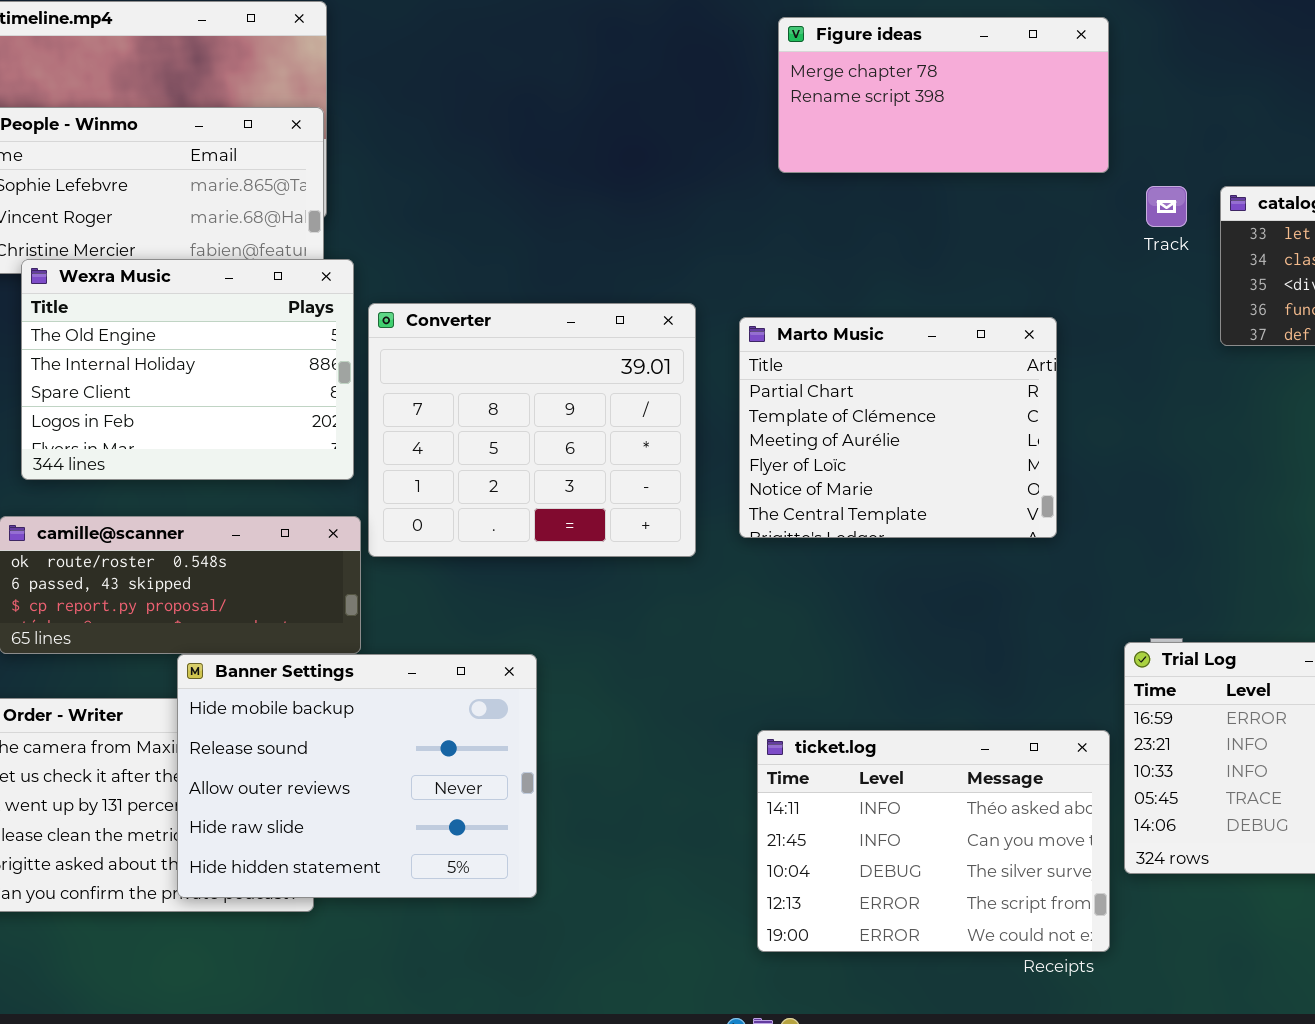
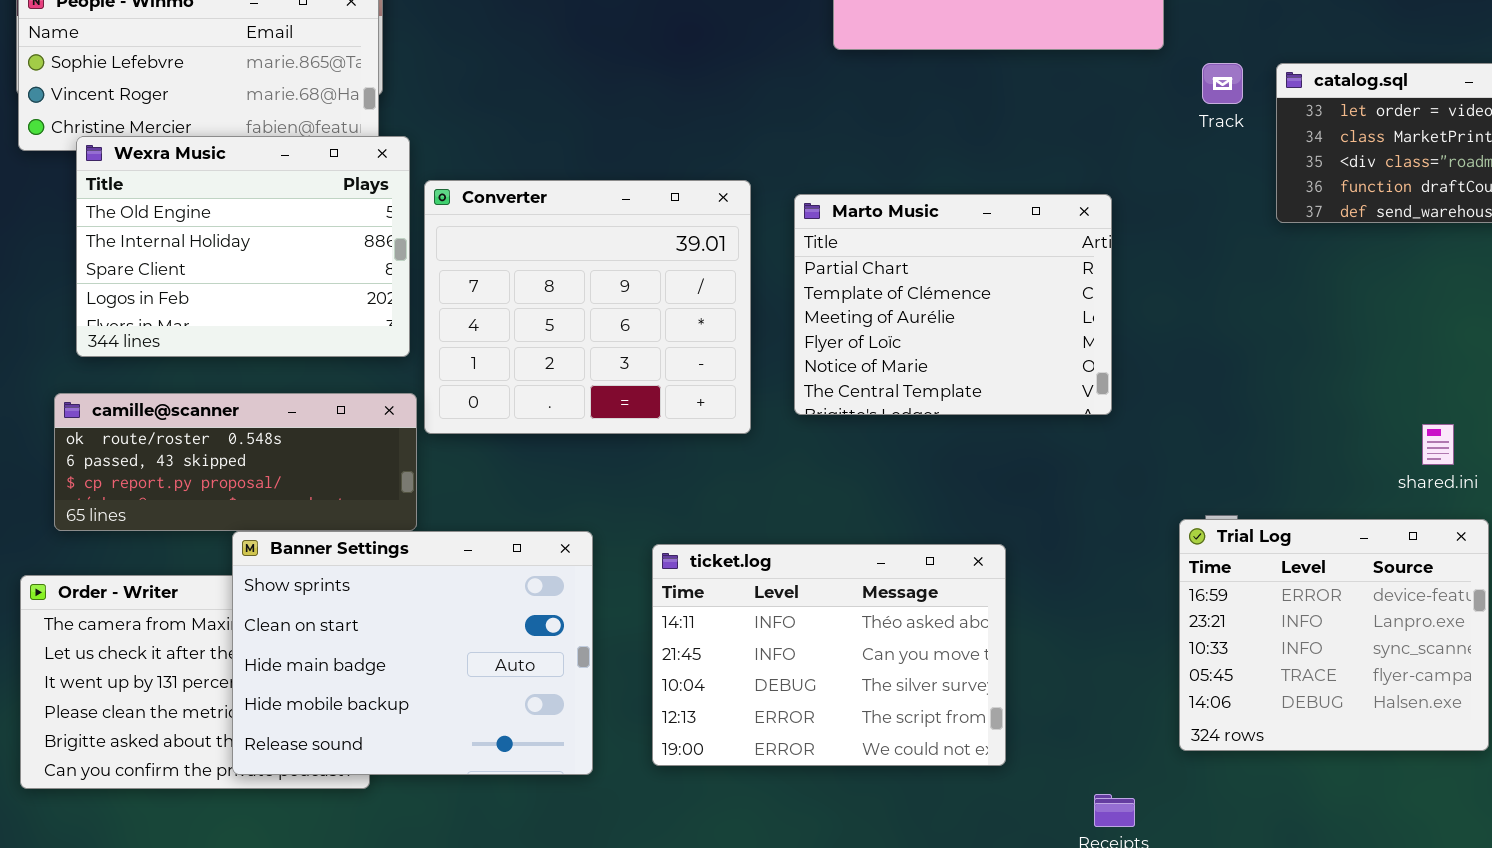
Banner Settings: [177,654,537,898] -> [232,531,593,775], scrolled up 3 rows
ticket.log: [757,730,1110,952] -> [652,544,1006,766], moved

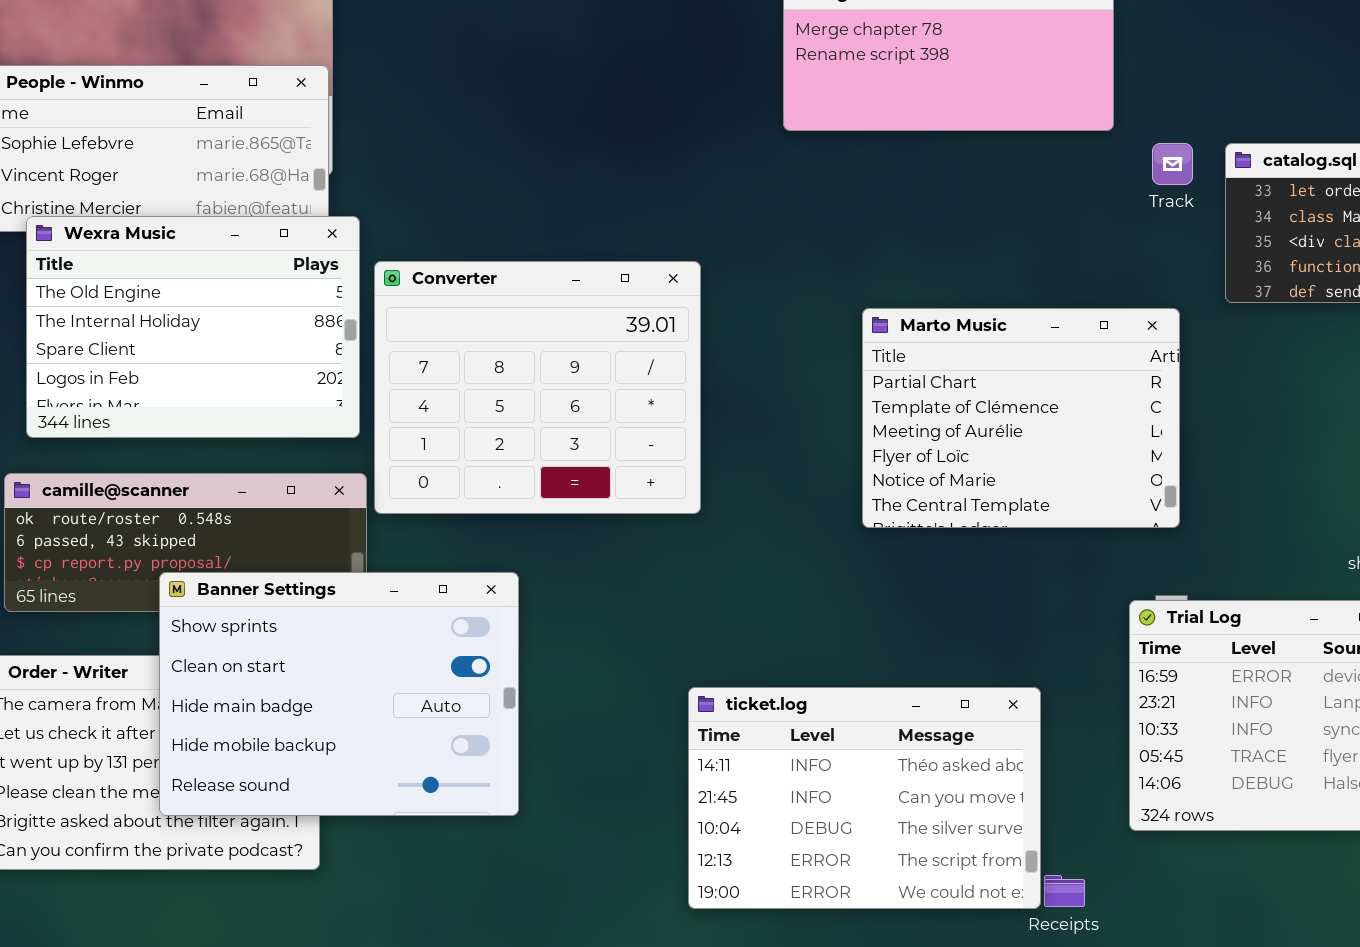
Marto Music: [794,194,1112,415] -> [862,308,1180,528], moved
Banner Settings: [232,531,593,775] -> [159,572,519,816], moved
ticket.log: [652,544,1006,766] -> [688,687,1041,909], moved

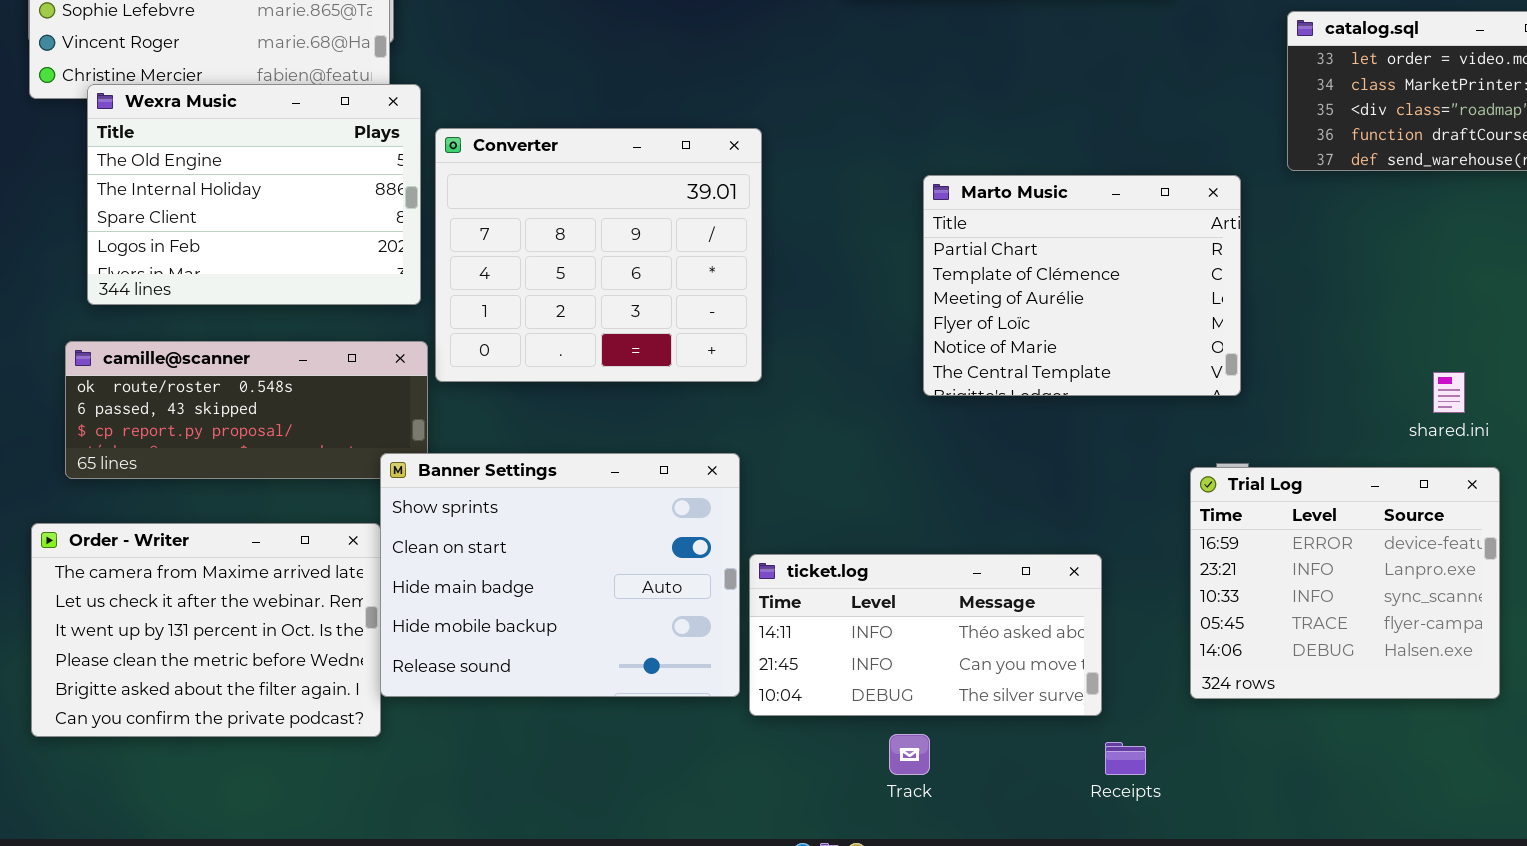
Track: [1152,143,1193,185] -> [889,734,930,775], moved
Banner Settings: [159,572,519,816] -> [380,453,740,697], moved
ticket.log: [688,687,1041,909] -> [749,554,1102,716], resized

